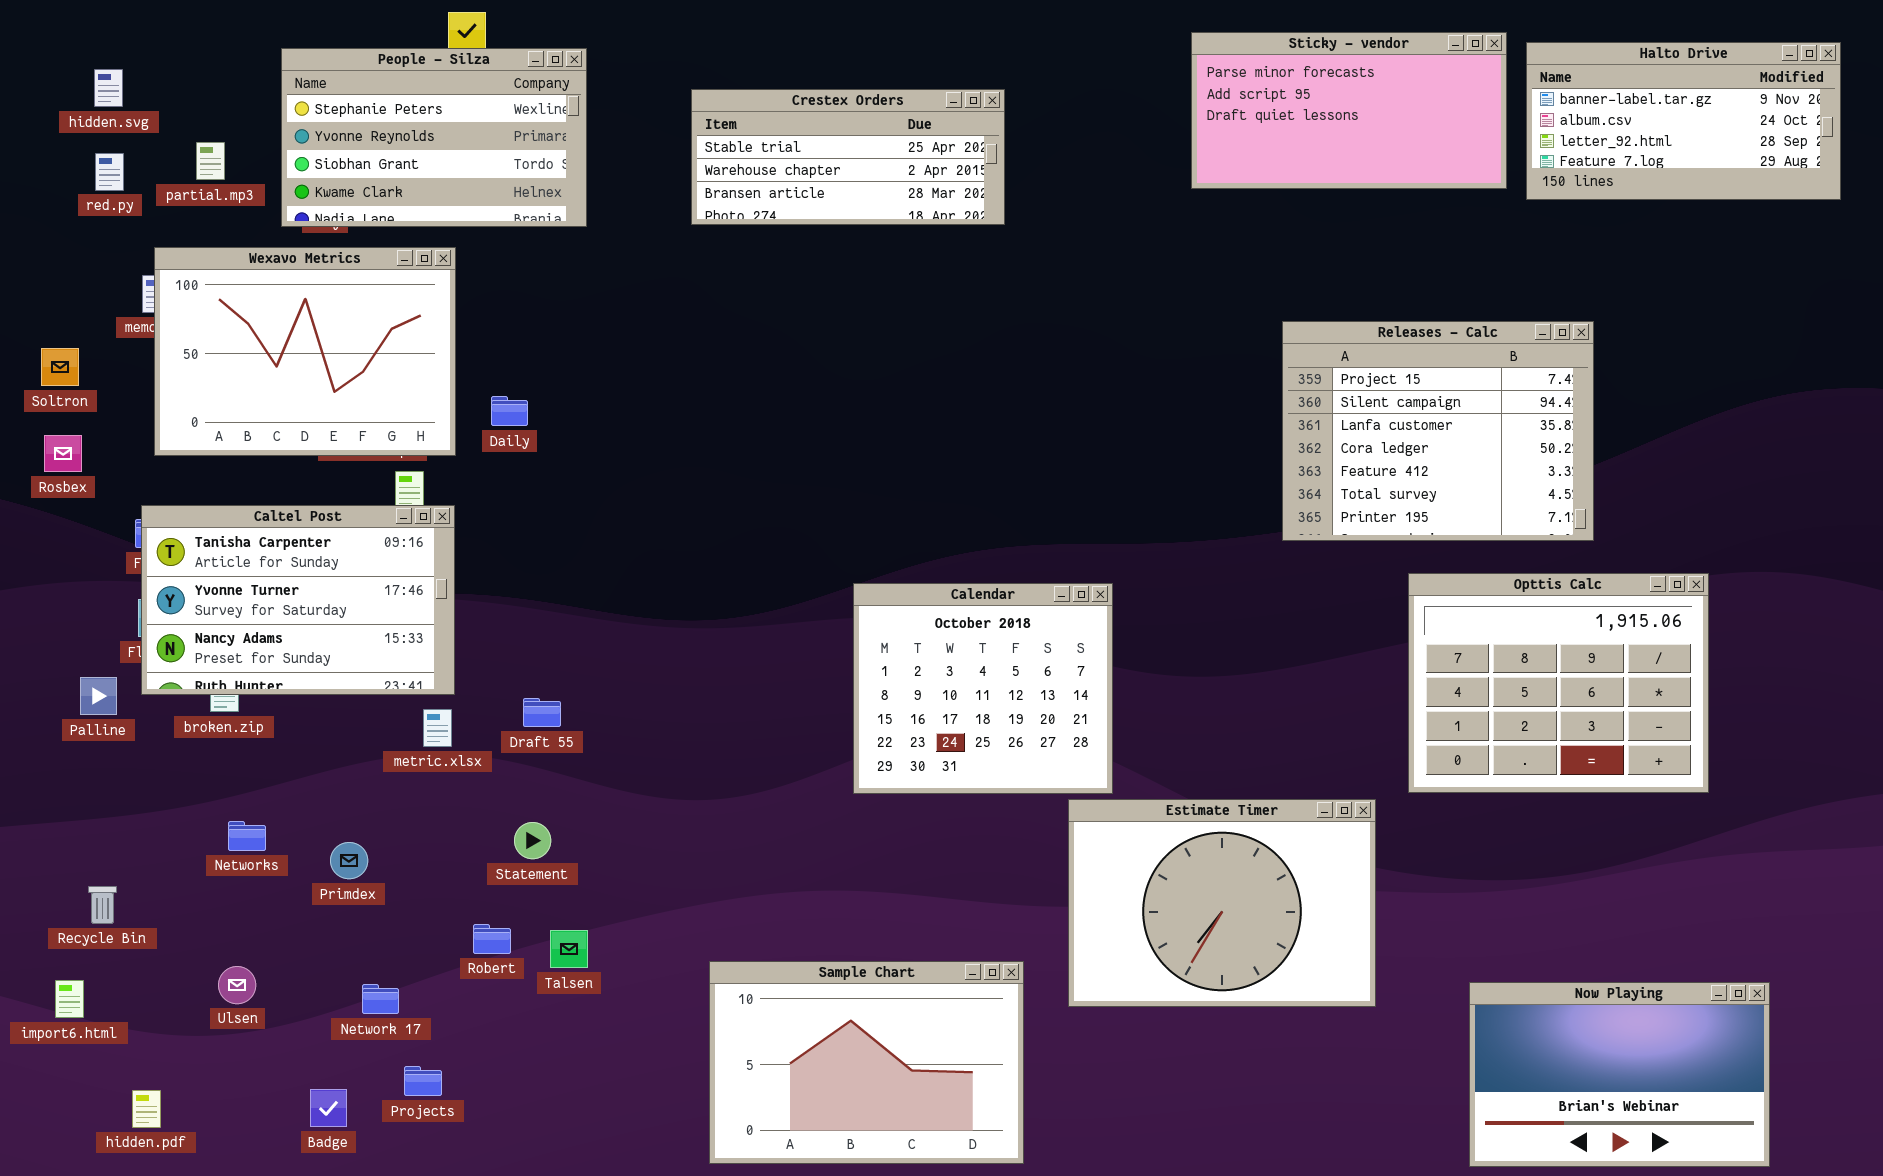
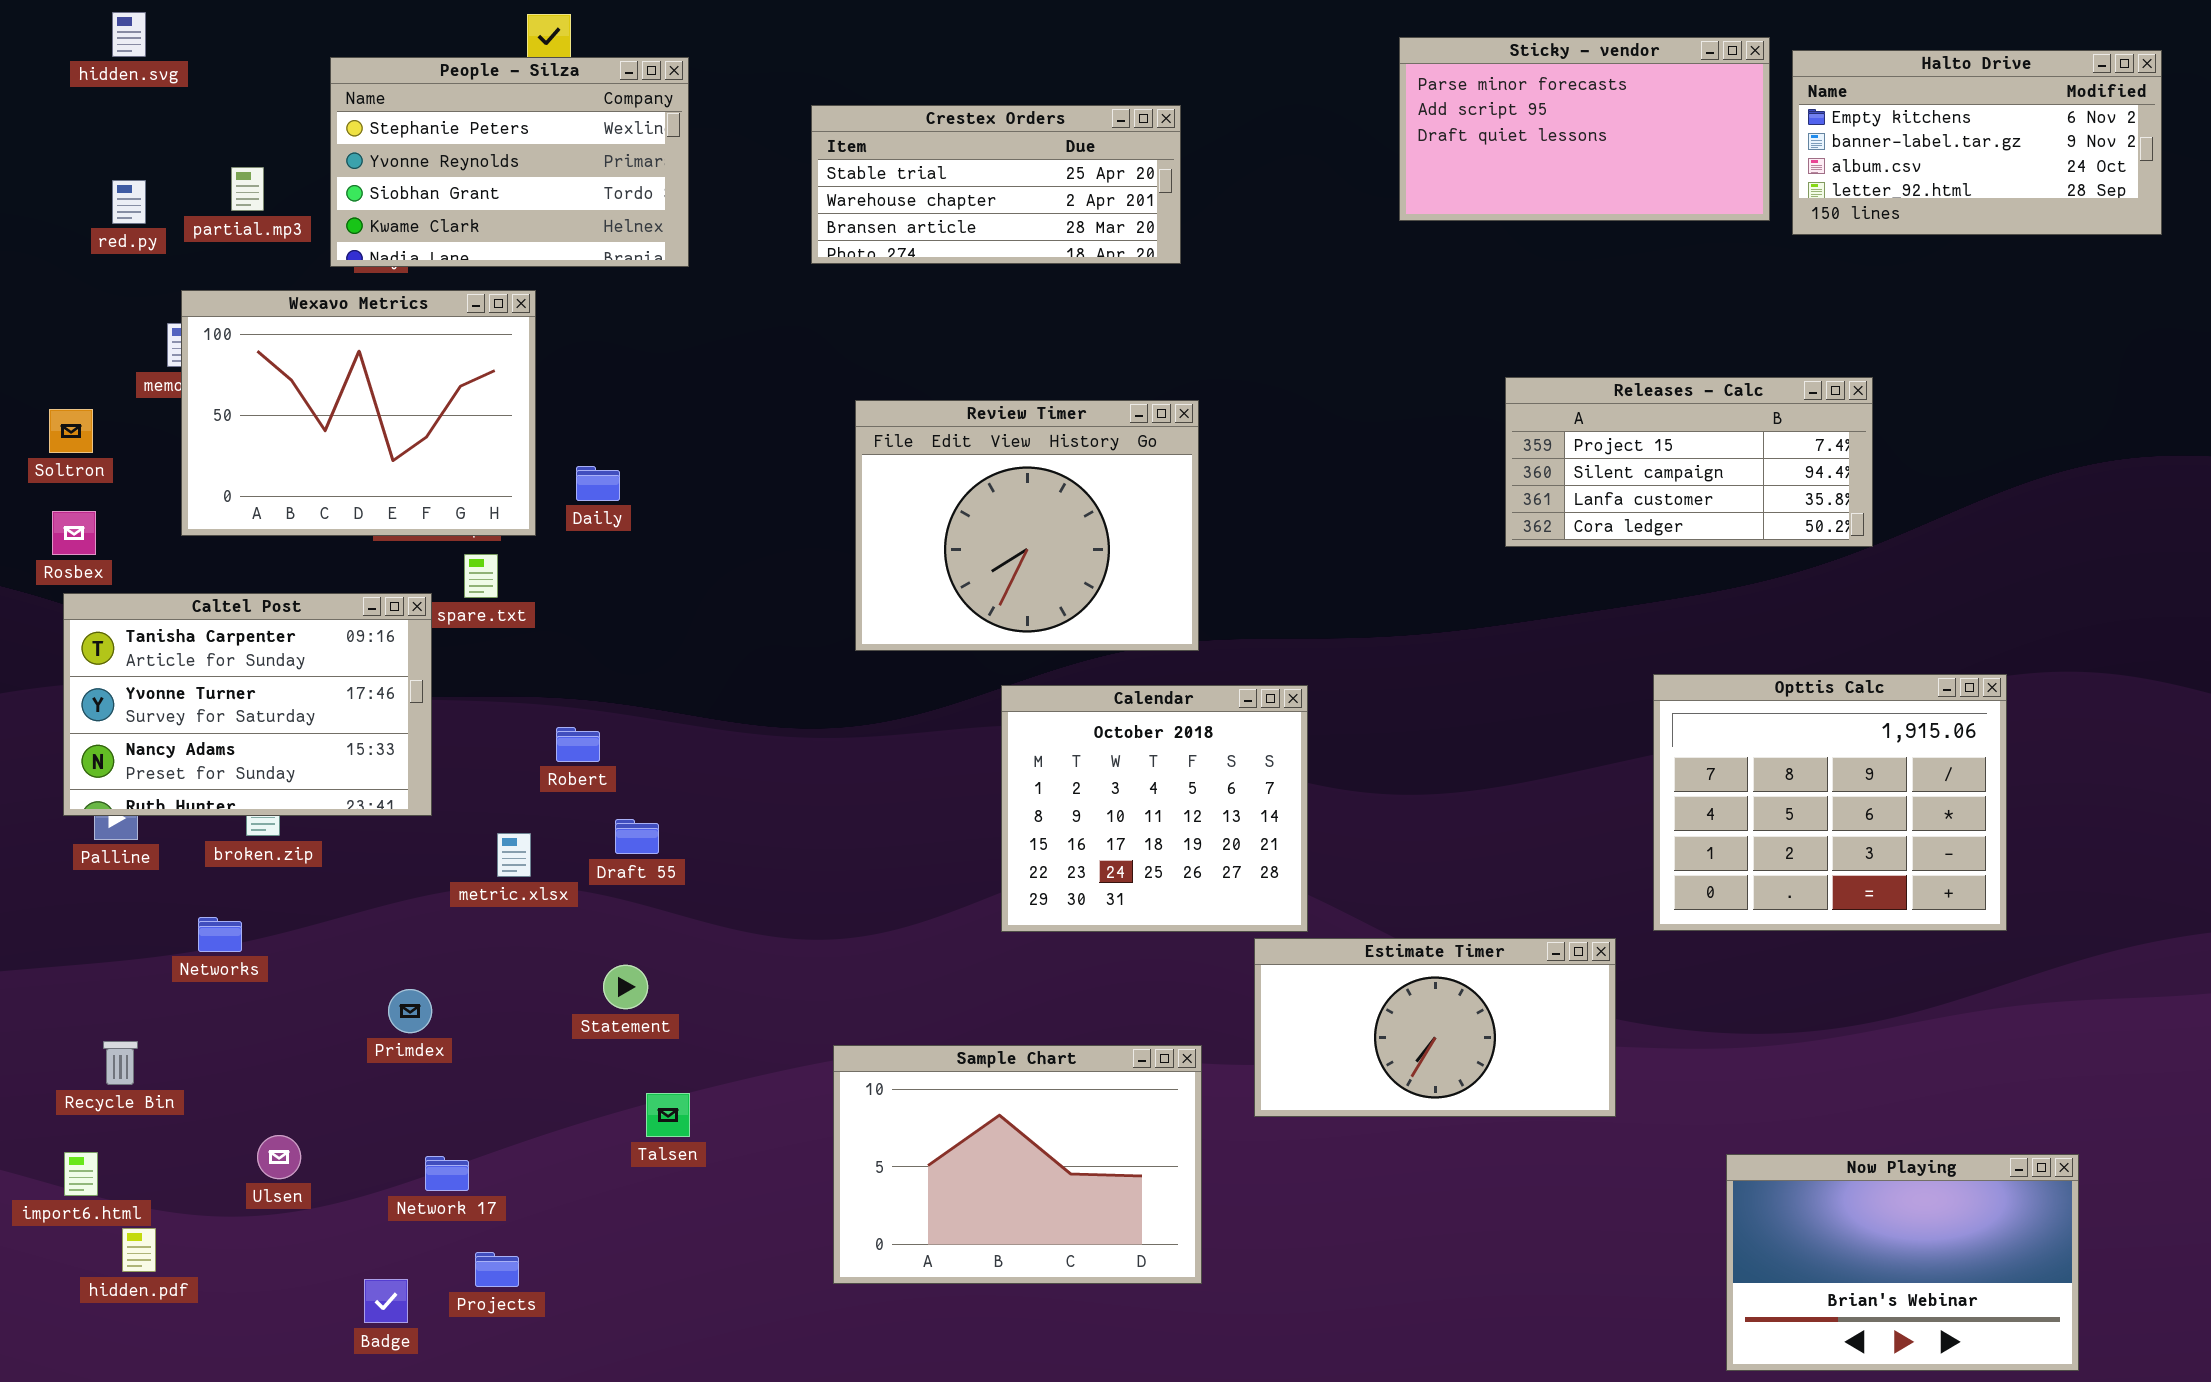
Halto Drive: [1526,42,1841,200] -> [1792,50,2162,235], scrolled up 1 row
hidden.svg: [94,69,123,107] -> [112,12,146,57], moved
Releases - Calc: [1282,321,1594,541] -> [1505,377,1873,547], resized
Review Timer: none -> [855,400,1199,651], opened
Caltel Post: [141,505,455,695] -> [63,593,432,816], moved
Estimate Timer: [1068,799,1376,1007] -> [1254,938,1616,1117], resized
Networks: [228,821,266,851] -> [198,917,242,952], moved
Robert: [473,924,511,954] -> [556,727,600,762], moved
Sample Chart: [709,961,1024,1164] -> [833,1045,1202,1284], moved
hidden.pdf: [132,1090,161,1128] -> [122,1228,156,1272], moved

